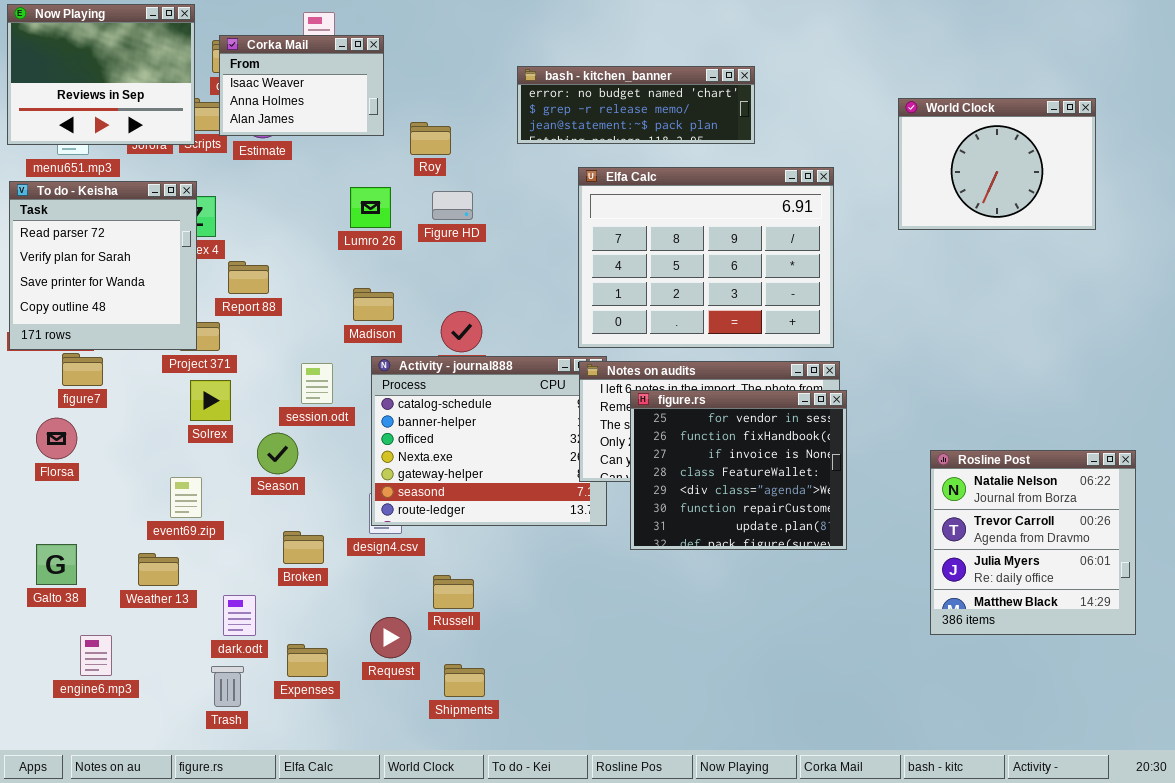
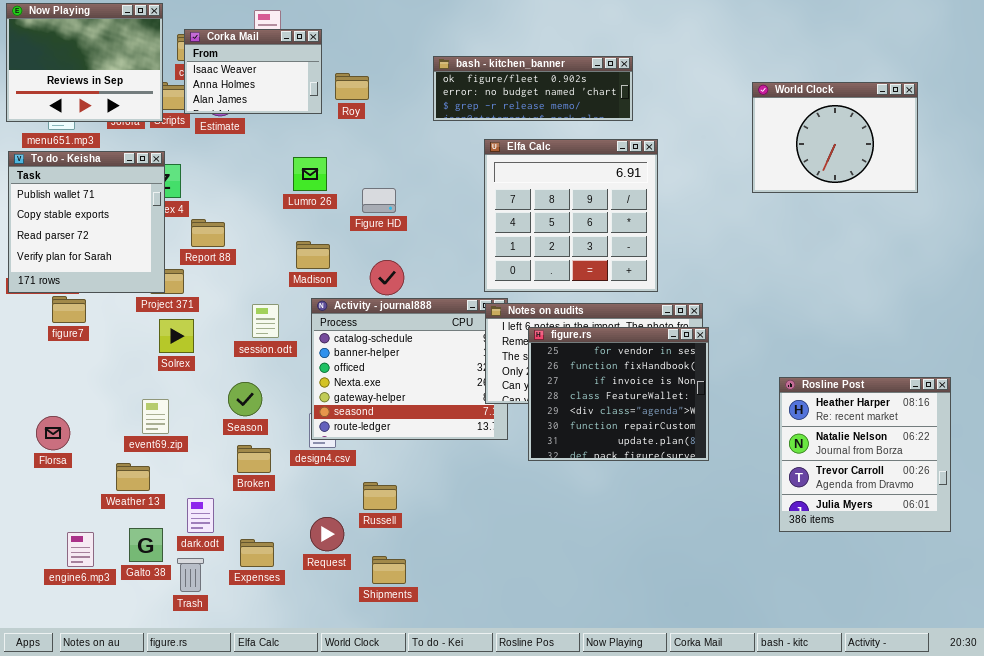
bash - kitchen_banner: [517,66,755,144] -> [433,56,633,121], scrolled up 1 row
Roy: [410,122,451,155] -> [335,73,369,100], moved
Elfa Calc: [578,167,834,348] -> [484,139,658,292], resized
To do - Keisha: [9,181,197,350] -> [8,151,165,293], scrolled up 2 rows
Figure HD: [432,191,473,220] -> [362,188,396,213], moved
Florsa: [36,418,77,459] -> [36,416,70,450], moved
Season: [257,433,298,474] -> [228,382,262,416], moved
Rosline Post: [930,450,1136,635] -> [779,377,951,532], scrolled up 1 row
Galto 38: [36,544,77,585] -> [129,528,163,562], moved

